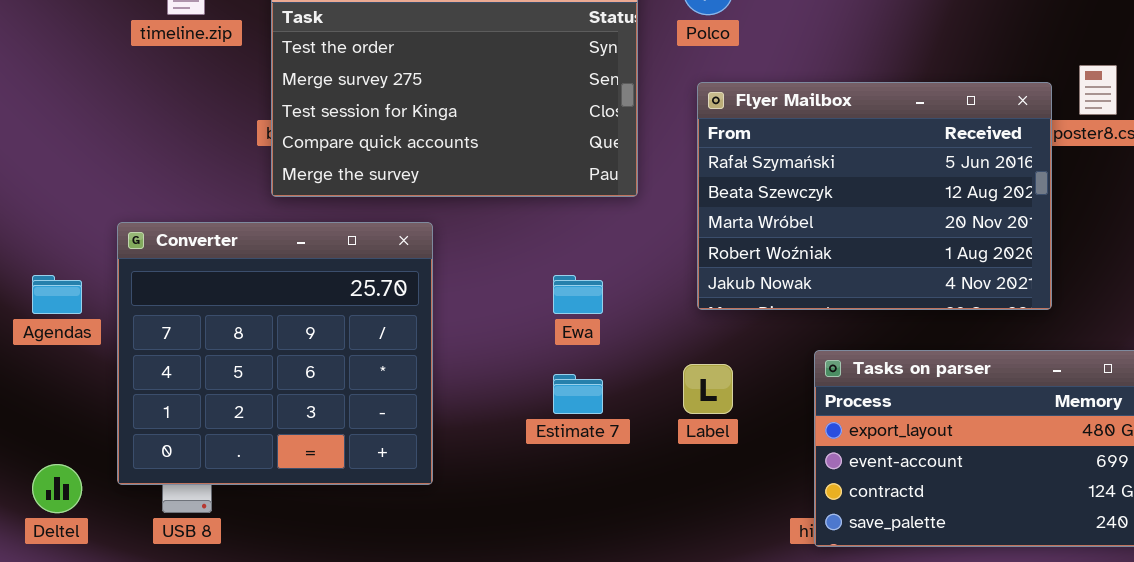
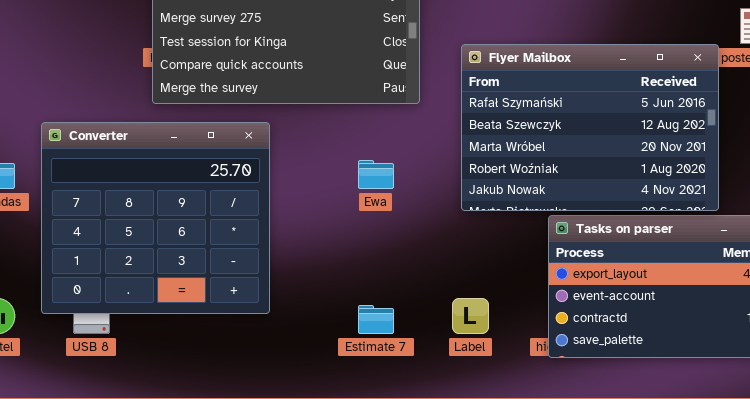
Flyer Mailbox: [697,82,1052,310] -> [461,44,719,211], moved
Label: [683,364,733,414] -> [452,298,489,334], moved
Estimate 7: [553,374,603,414] -> [358,305,394,334], moved

